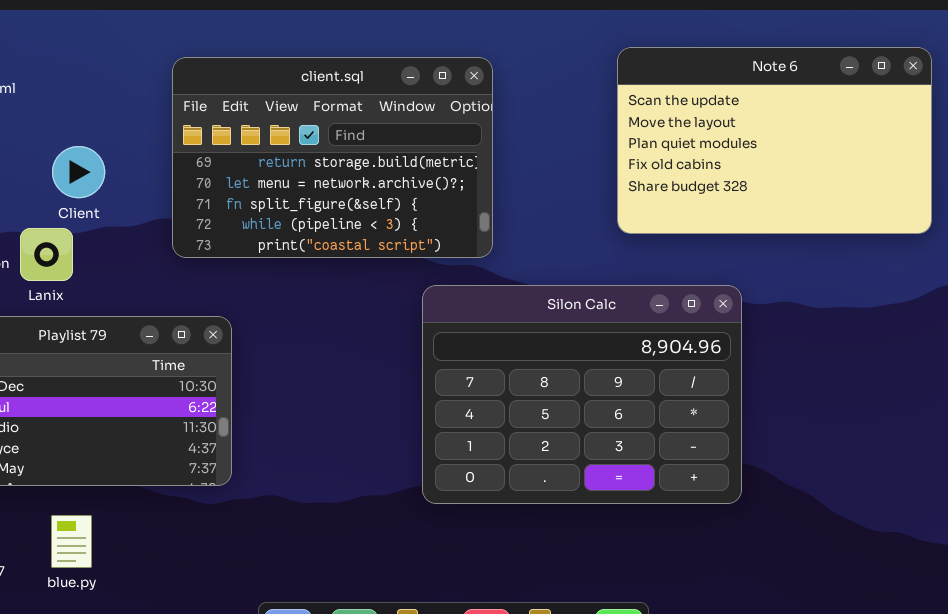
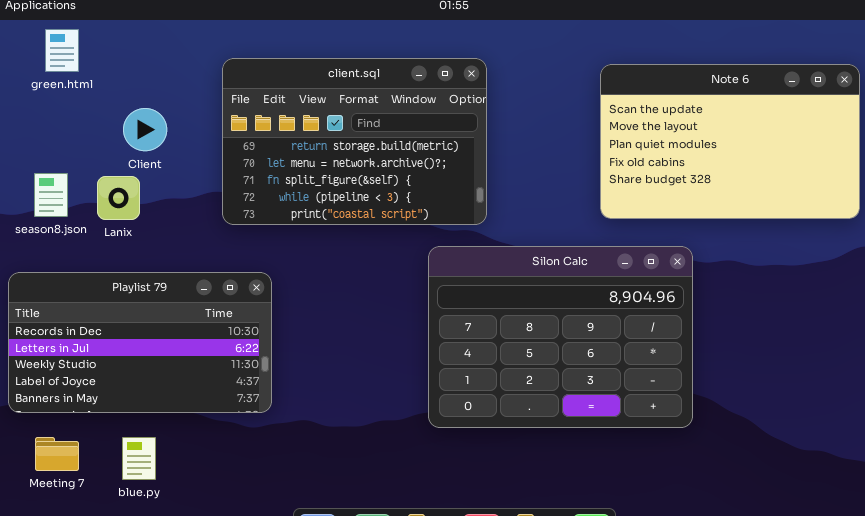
Note 6: [617,47,932,234] -> [600,64,860,219], moved
Client: [52,146,105,198] -> [123,108,167,151], moved
Lanix: [20,228,73,281] -> [97,176,140,220], moved

